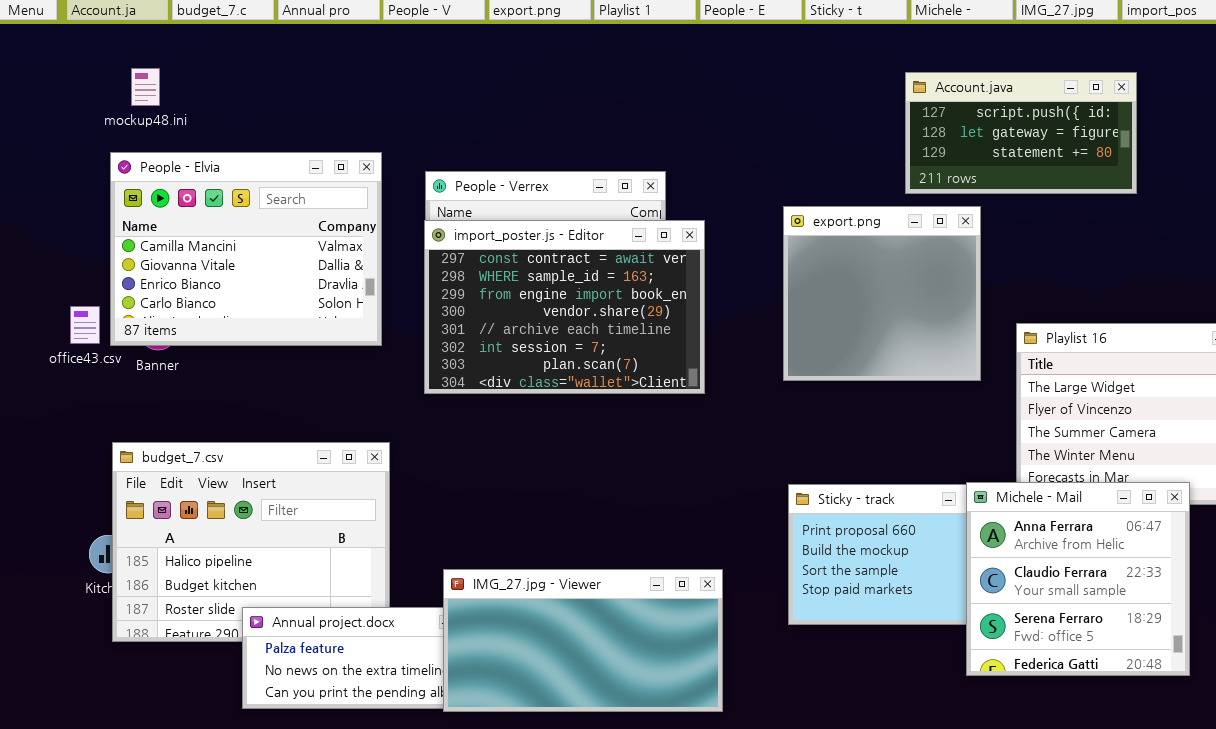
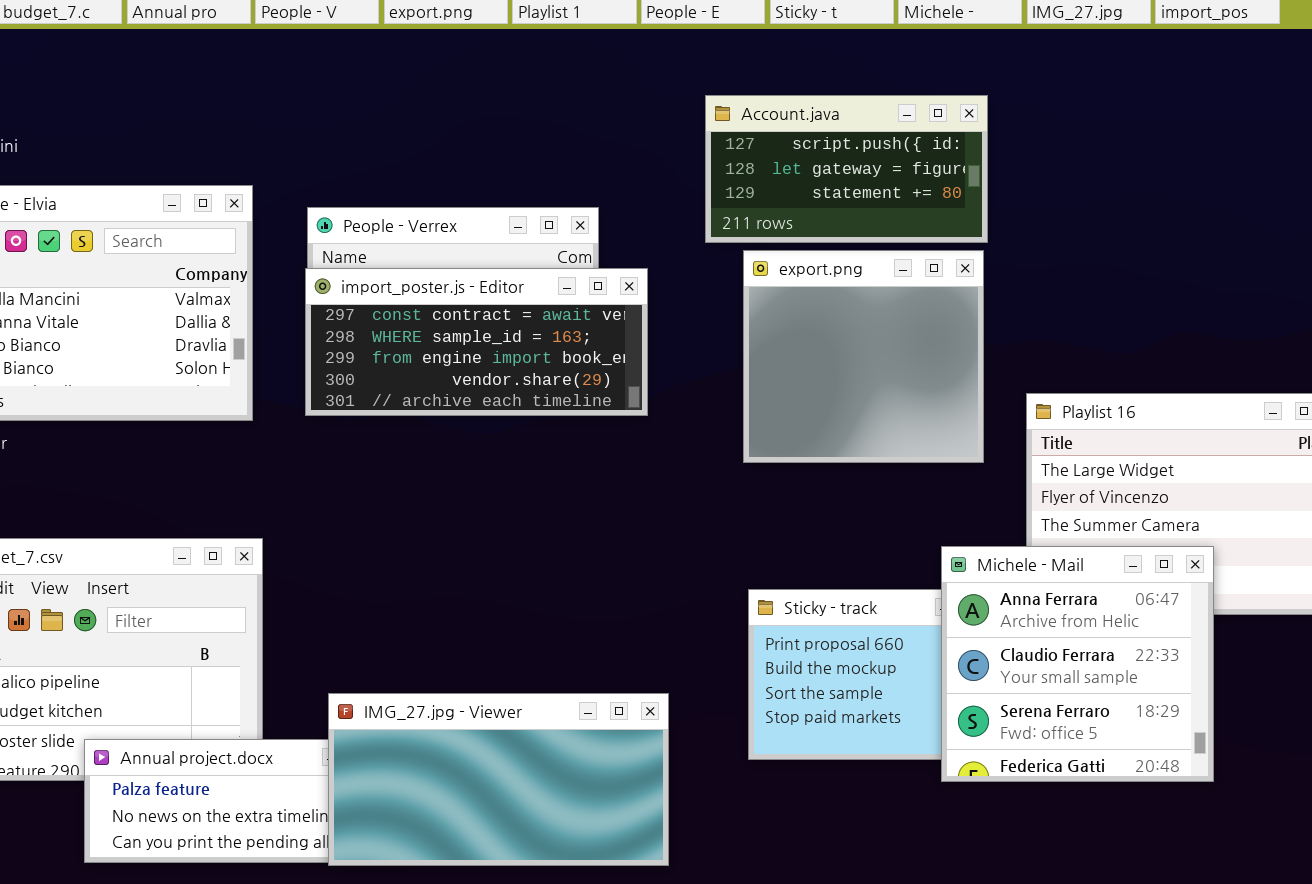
Account.java: [905,72,1137,194] -> [705,95,988,243], moved
import_poster.js - Editor: [424,220,705,394] -> [305,268,648,416], resized
Michele - Mail: [966,482,1190,676] -> [941,546,1214,782], moved

